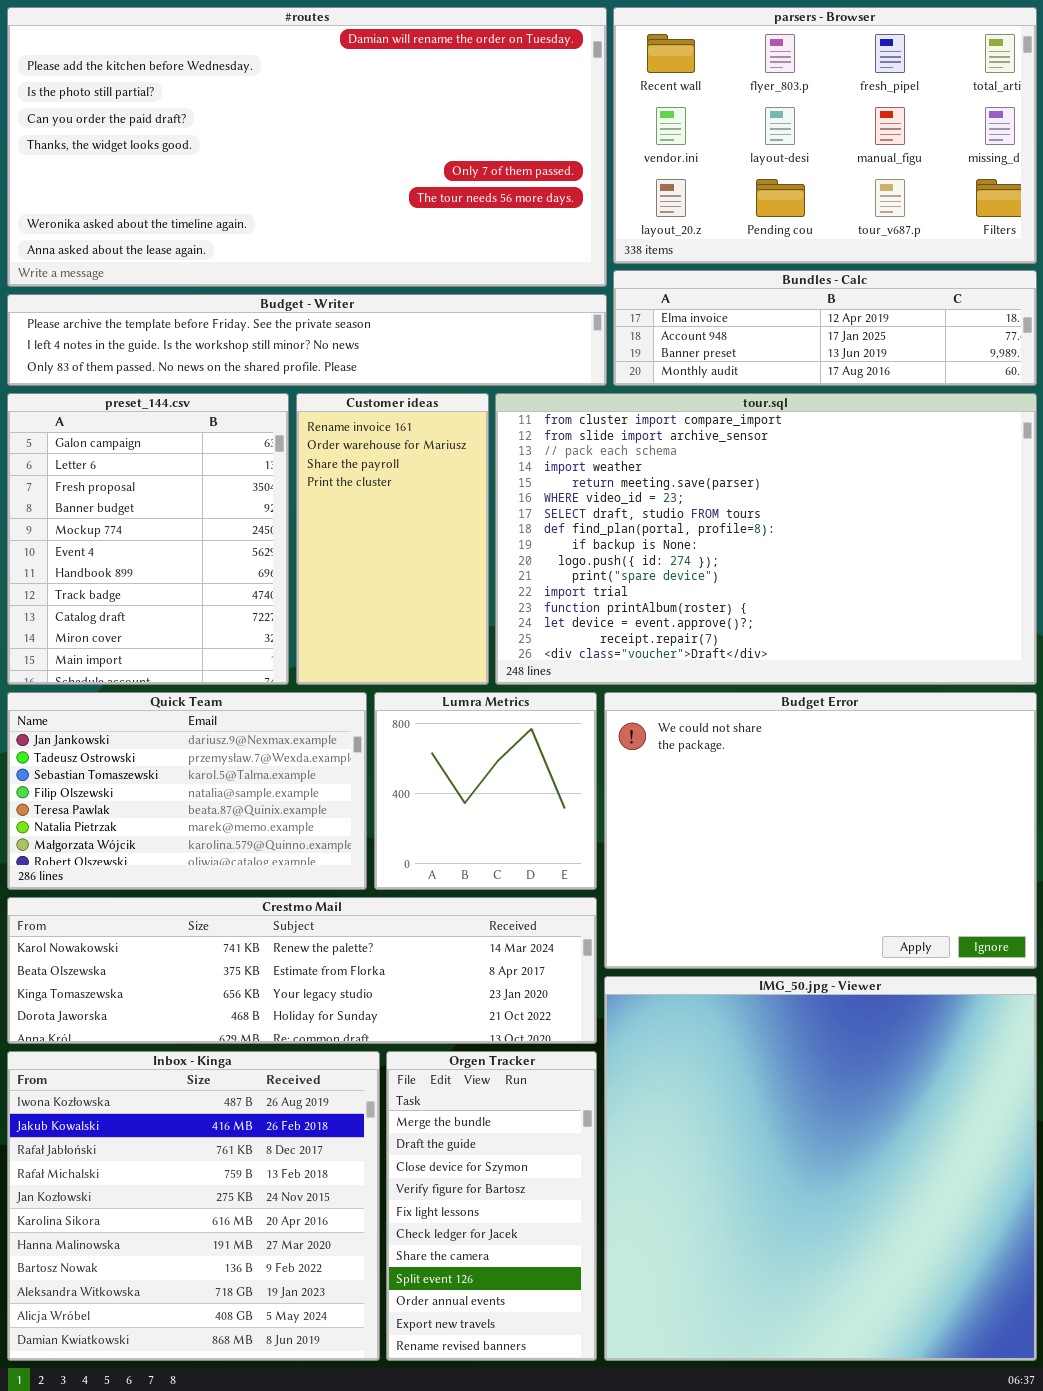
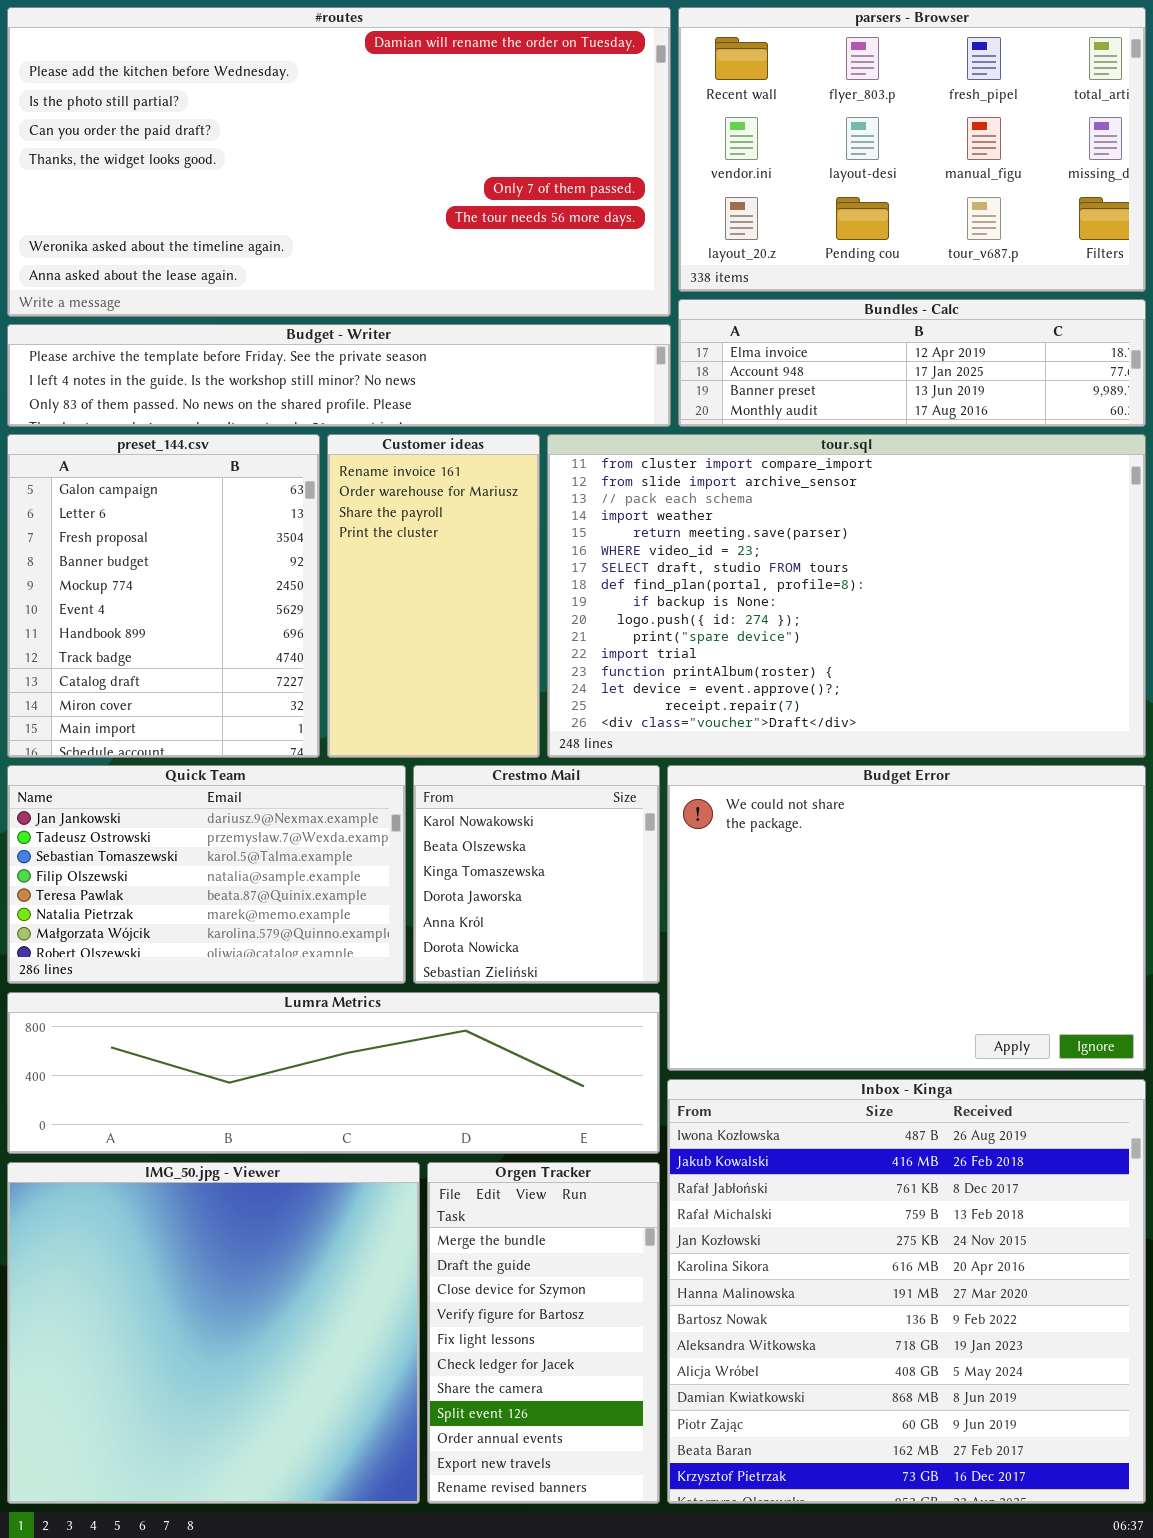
Lumra Metrics: [374,692,597,890] -> [7,992,660,1154], moved, resized
Crestmo Mail: [7,897,597,1044] -> [413,765,660,984], moved, resized
IMG_50.jpg - Viewer: [604,976,1037,1361] -> [7,1162,420,1504], moved, resized
Inbox - Kinga: [7,1051,380,1361] -> [667,1079,1146,1504], moved, resized

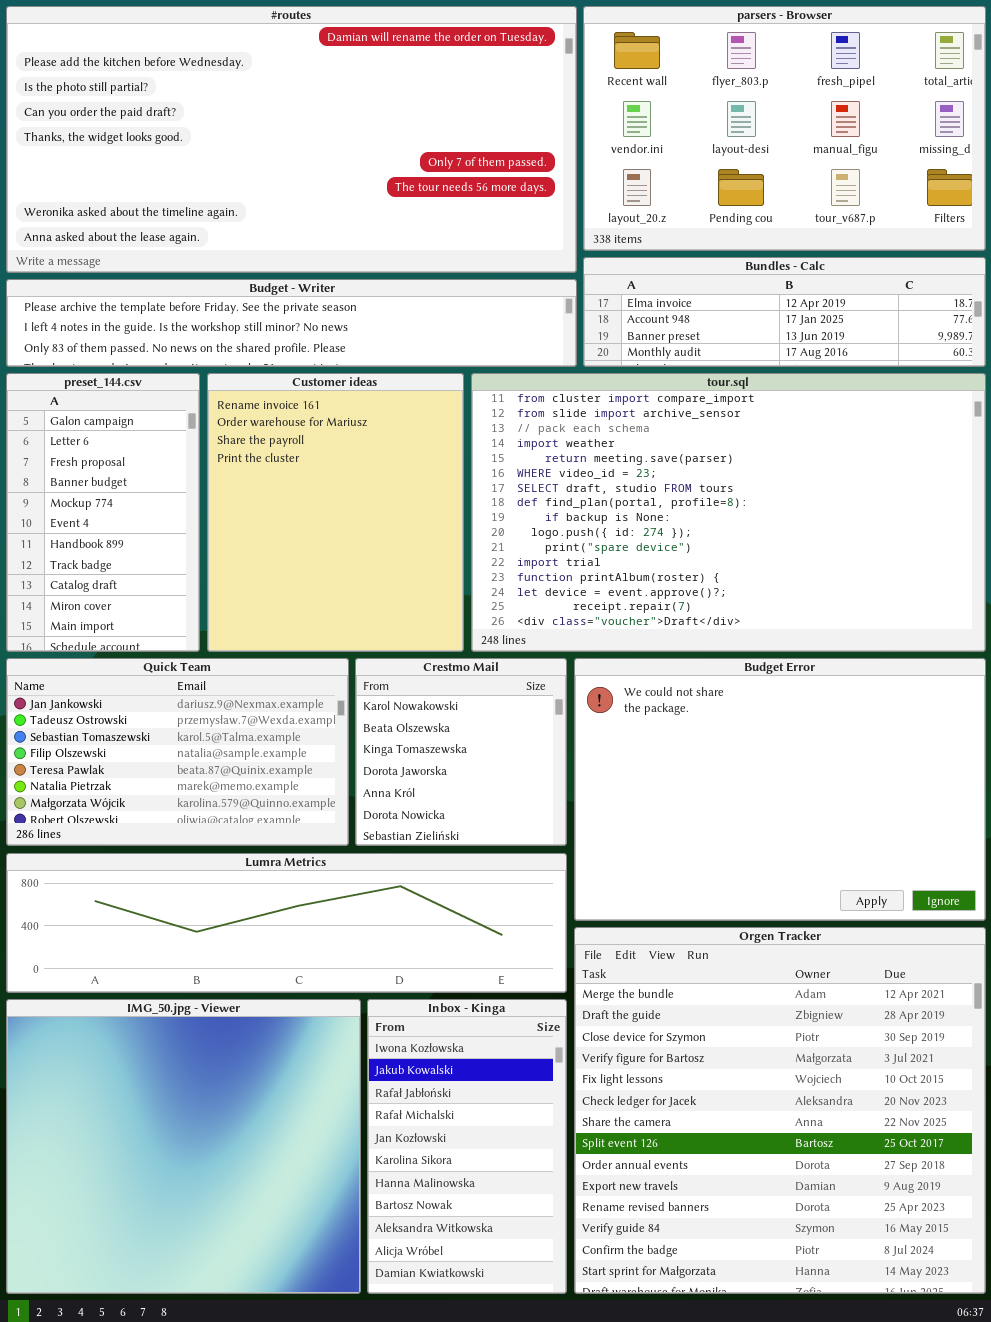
preset_144.csv: [7,434,320,758] -> [6,373,200,652], resized
Customer ideas: [327,434,540,758] -> [207,373,464,652], resized
Inbox - Kinga: [667,1079,1146,1504] -> [367,999,567,1294], moved, resized
Orgen Tracker: [427,1162,660,1504] -> [574,927,986,1294], moved, resized

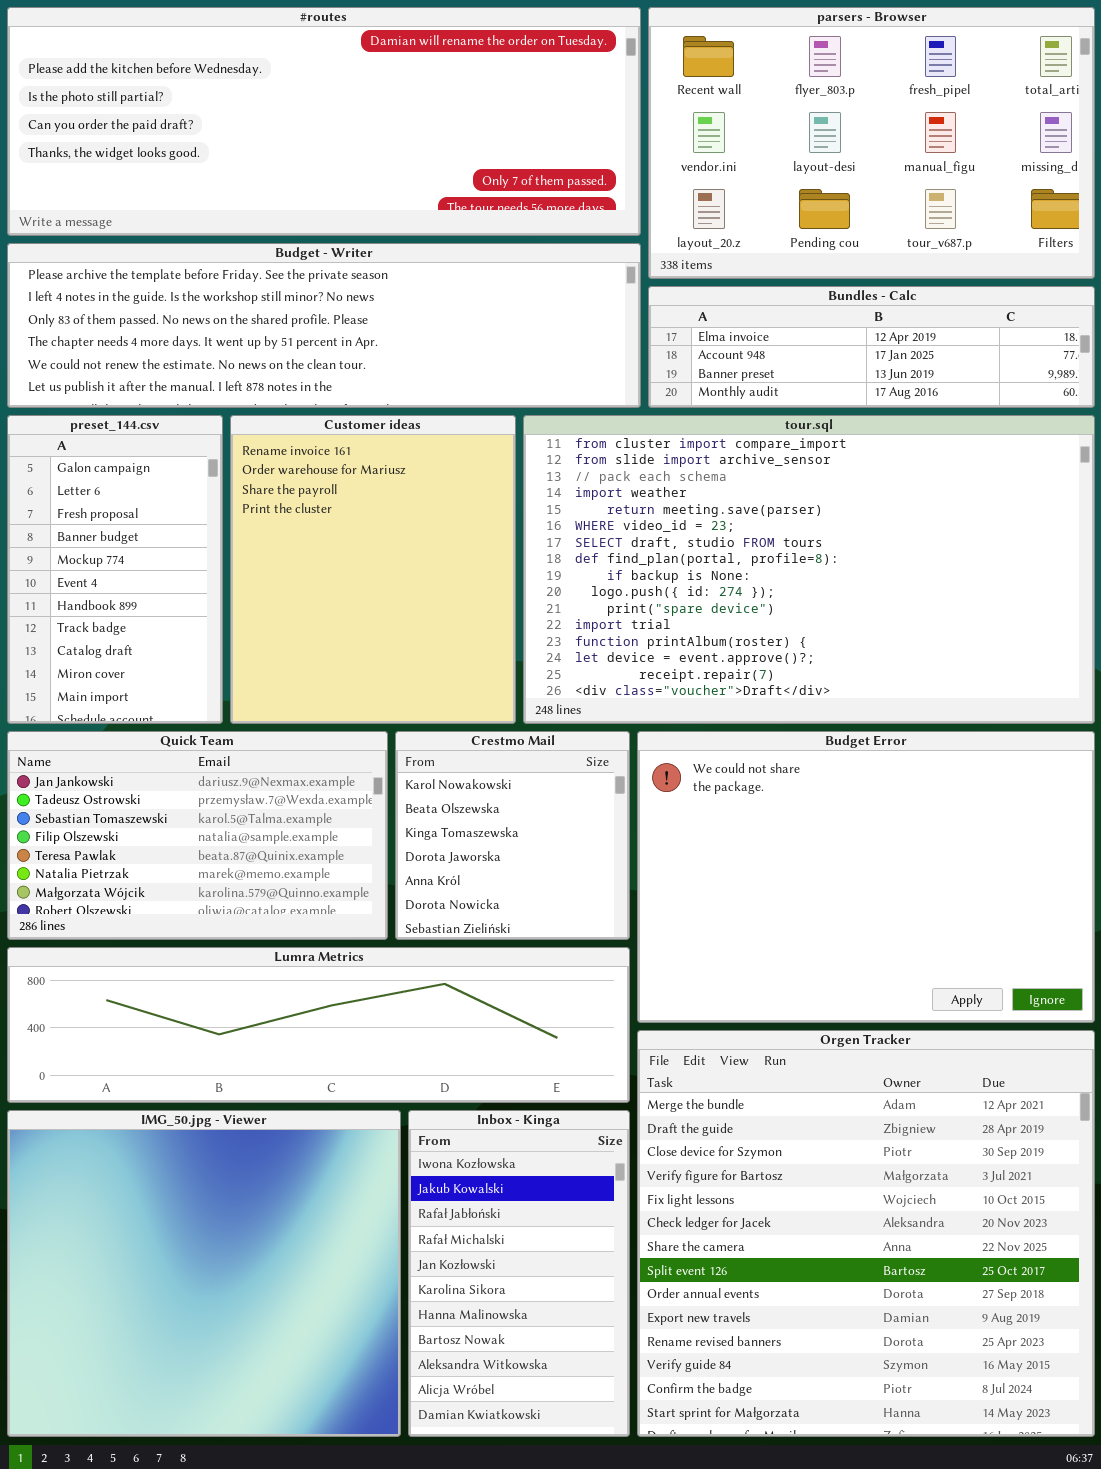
#routes: [6,6,577,273] -> [7,7,641,236], resized
Budget - Writer: [6,279,577,367] -> [7,243,641,408], resized

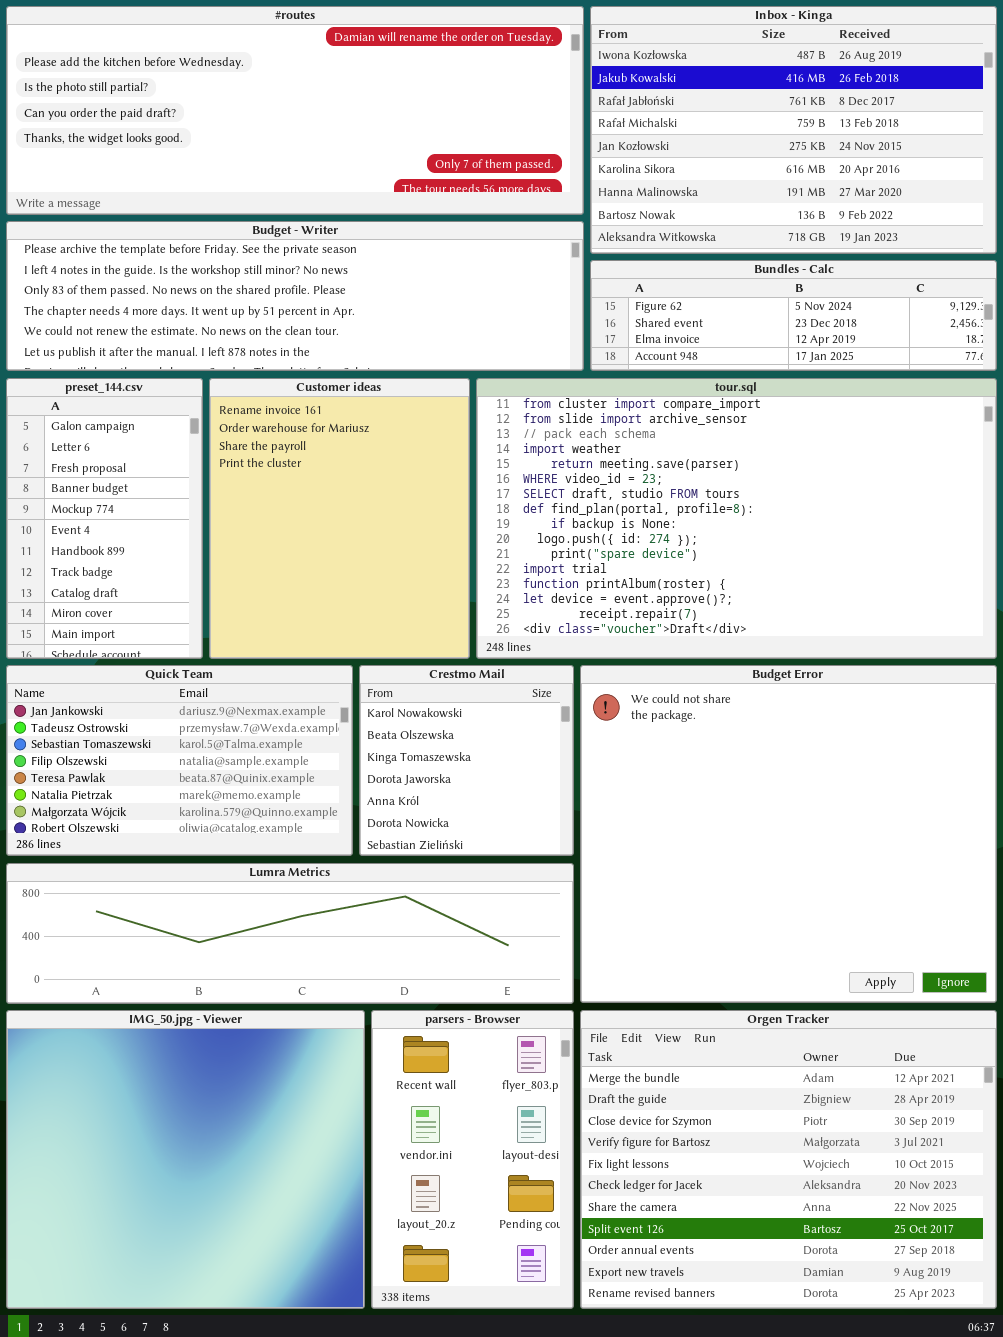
parsers - Browser: [648,7,1095,279] -> [371,1010,574,1309], moved, resized
Bundles - Calc: [648,286,1095,408] -> [590,260,997,371], scrolled up 2 rows
Budget Error: [637,731,1095,1023] -> [580,665,997,1003], resized
Orgen Tracker: [637,1030,1095,1437] -> [580,1010,997,1309], resized
Inbox - Kinga: [408,1110,630,1437] -> [590,6,997,254], moved, resized

